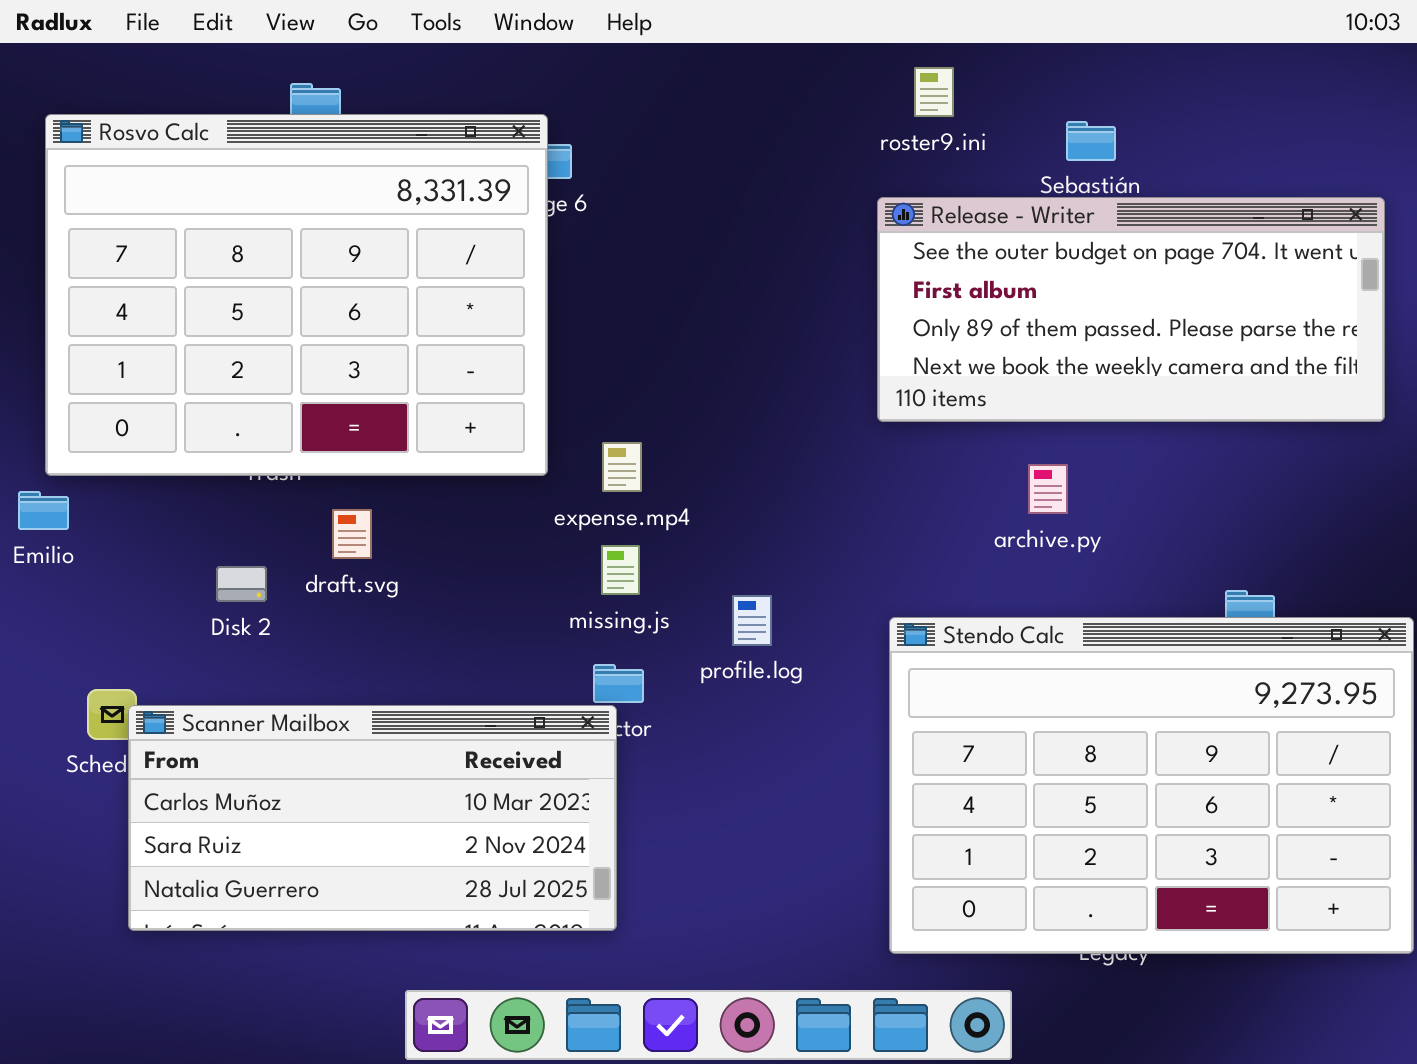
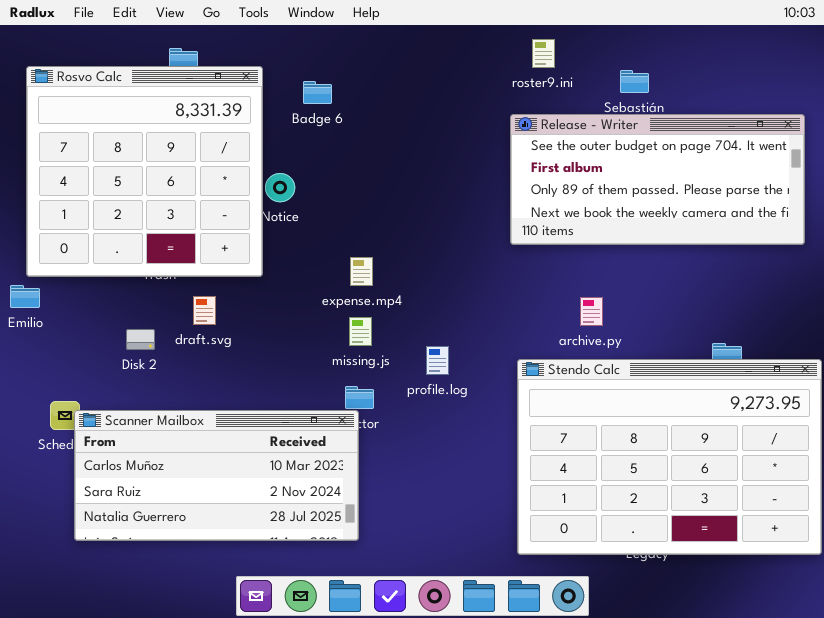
Rosvo Calc: [45,114,548,476] -> [26,66,263,277], resized
archive.py: [1028,464,1068,514] -> [580,297,603,326], moved

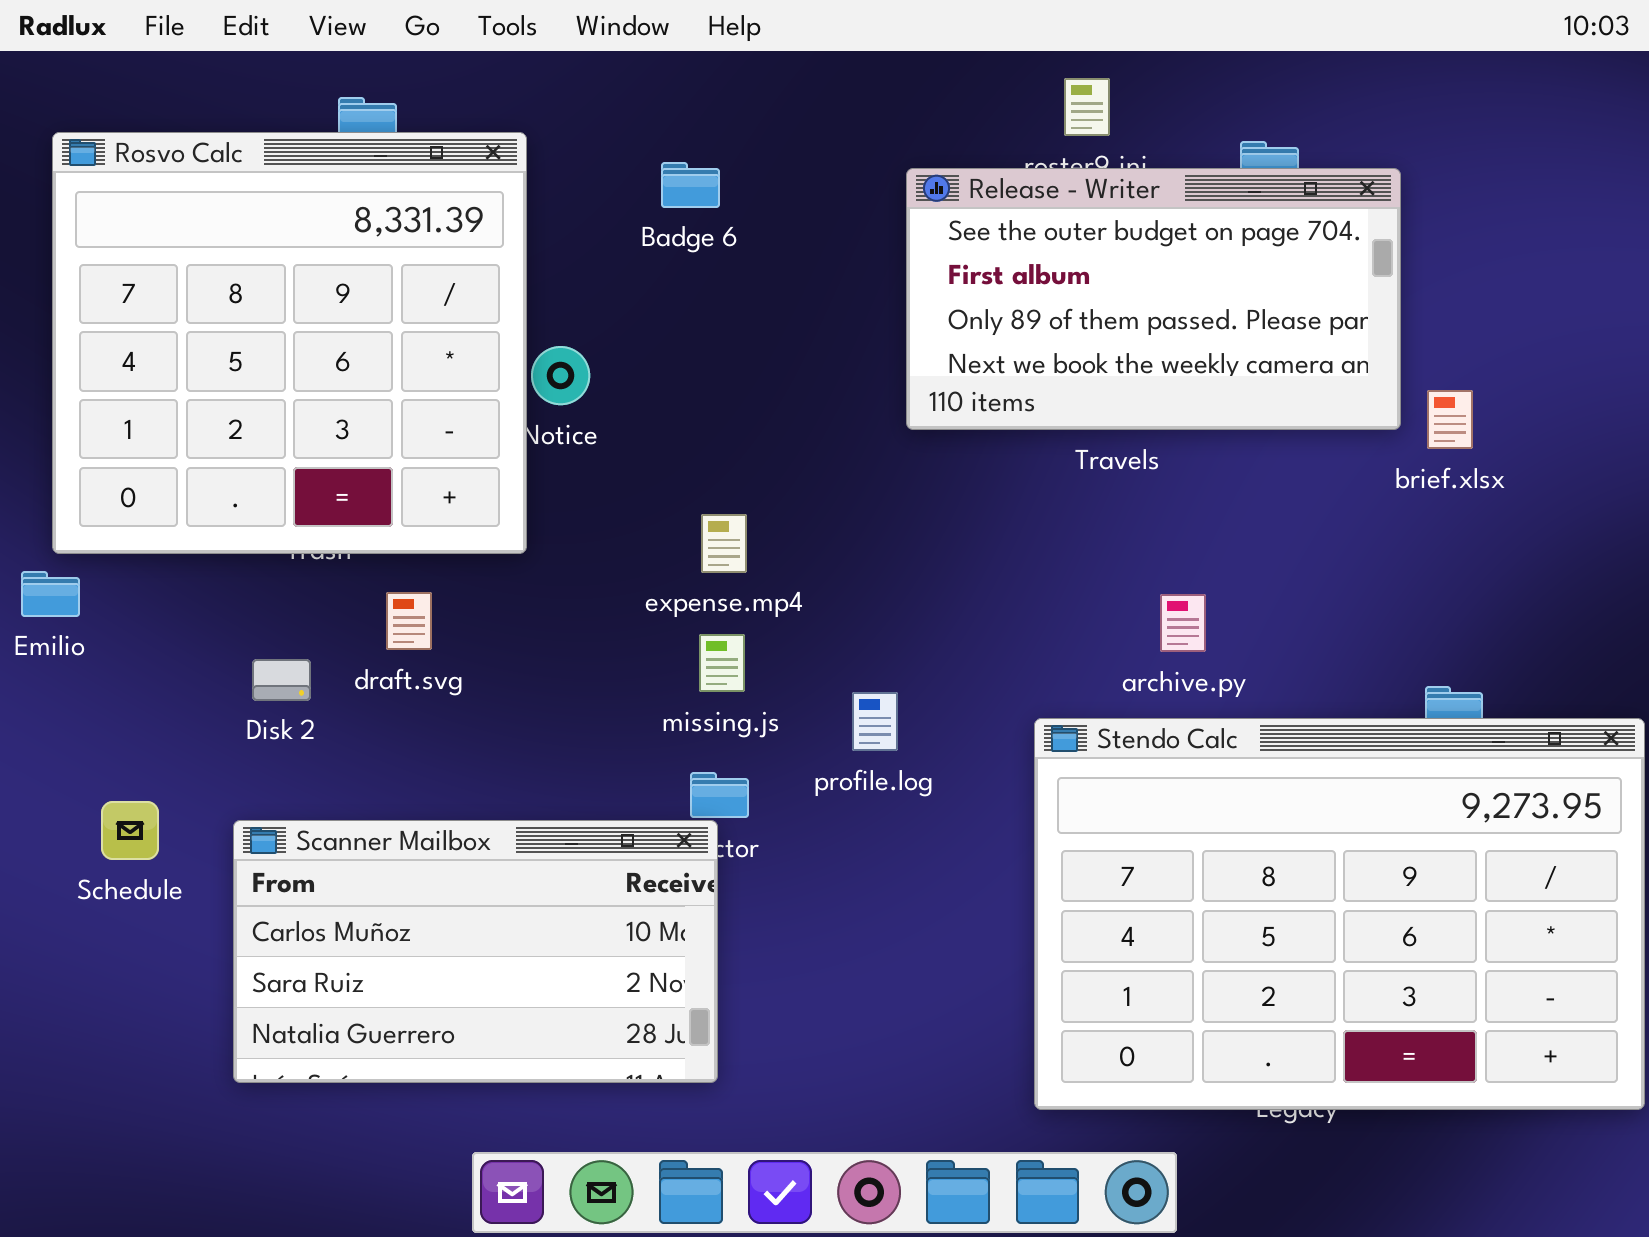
Badge 6: [303,81,332,104] -> [661,162,720,208], moved
Release - Writer: [510,114,805,245] -> [906,168,1401,430], moved, resized
Scanner Mailbox: [74,410,359,541] -> [233,820,718,1083], resized

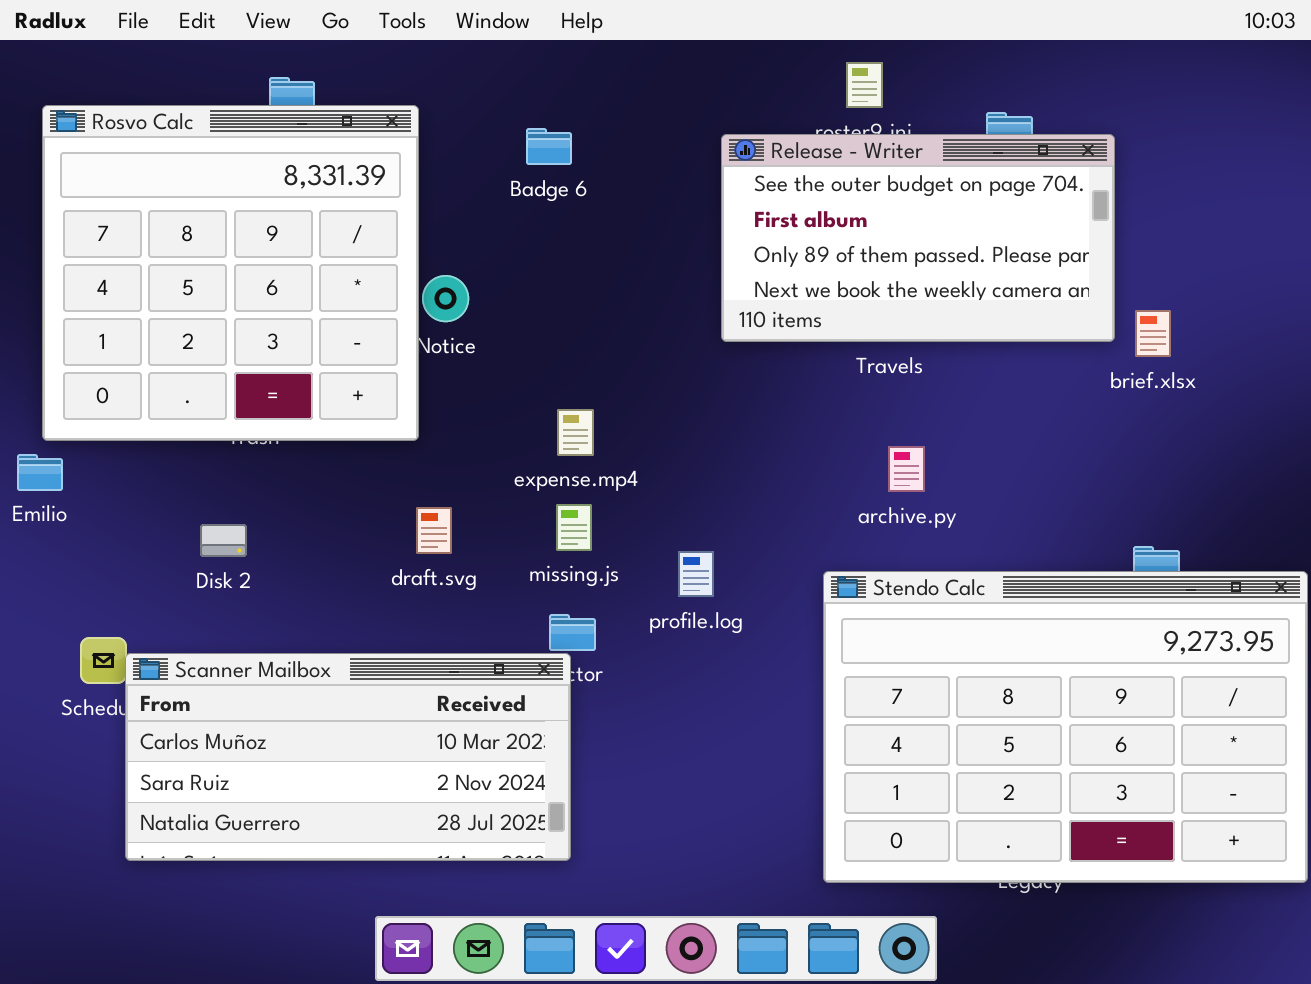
draft.svg: [386,592,432,650] -> [416,507,452,554], moved
archive.py: [1160,594,1206,652] -> [888,446,925,492], moved
Scanner Mailbox: [233,820,718,1083] -> [125,653,571,861], resized

